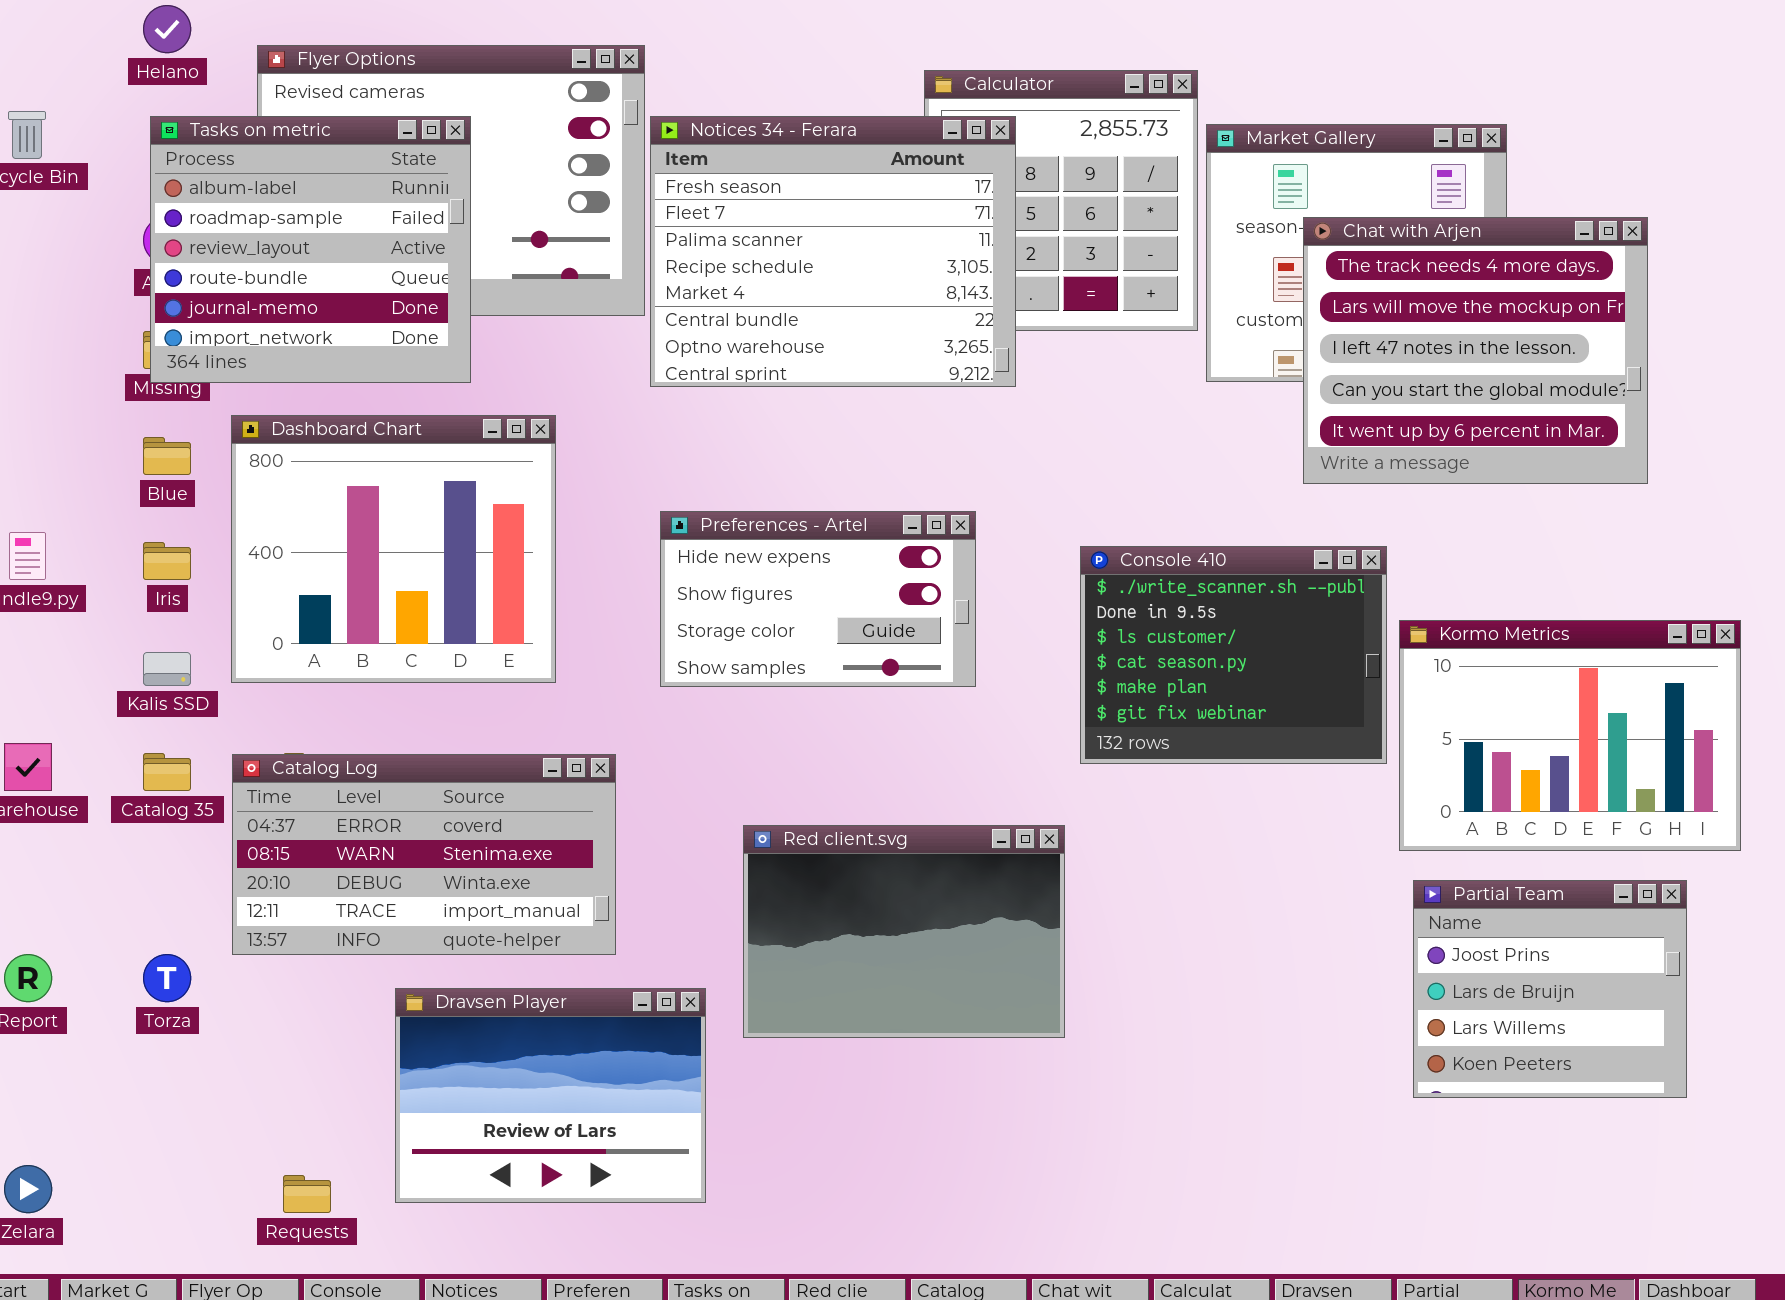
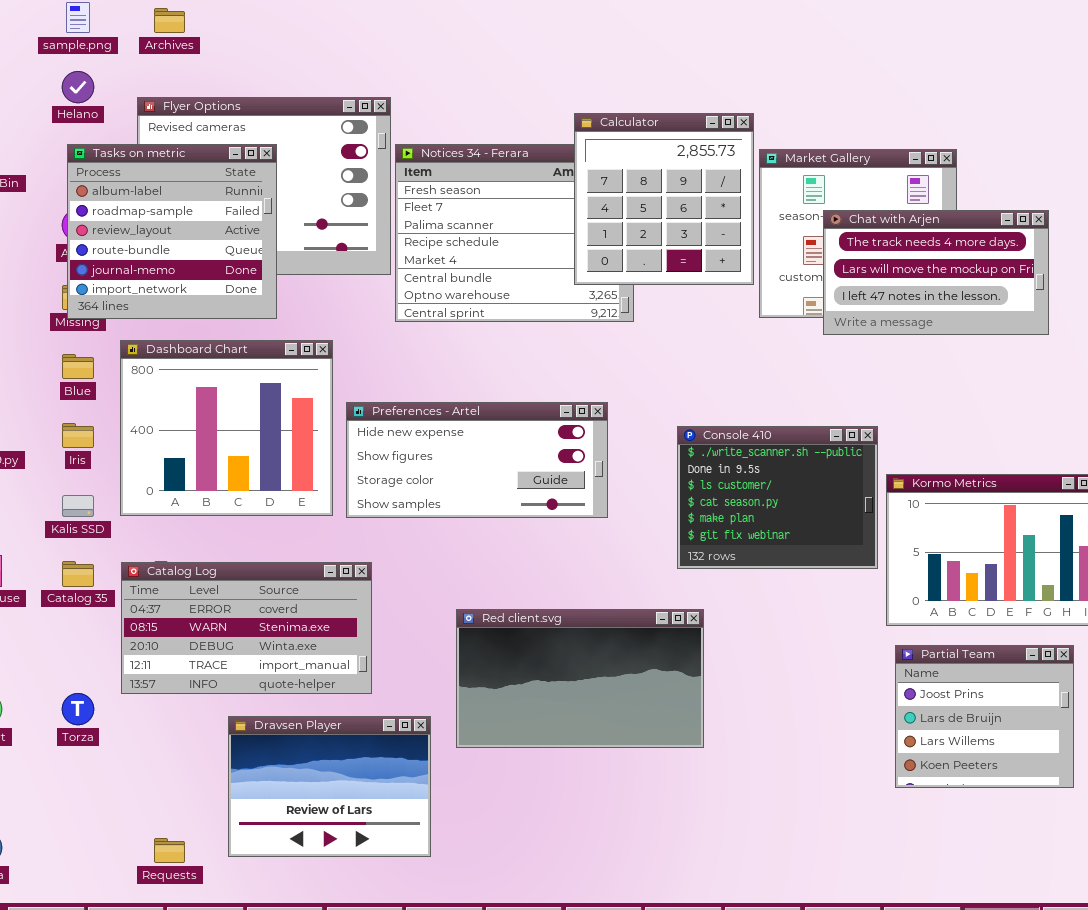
Calculator: [924,70,1198,331] -> [574,113,754,285], raised
Chat with Arjen: [1303,217,1648,484] -> [823,210,1049,335], resized
Preferences - Artel: [660,511,976,687] -> [346,402,608,518], resized
Red client.svg: [743,825,1065,1038] -> [456,609,704,748], resized

